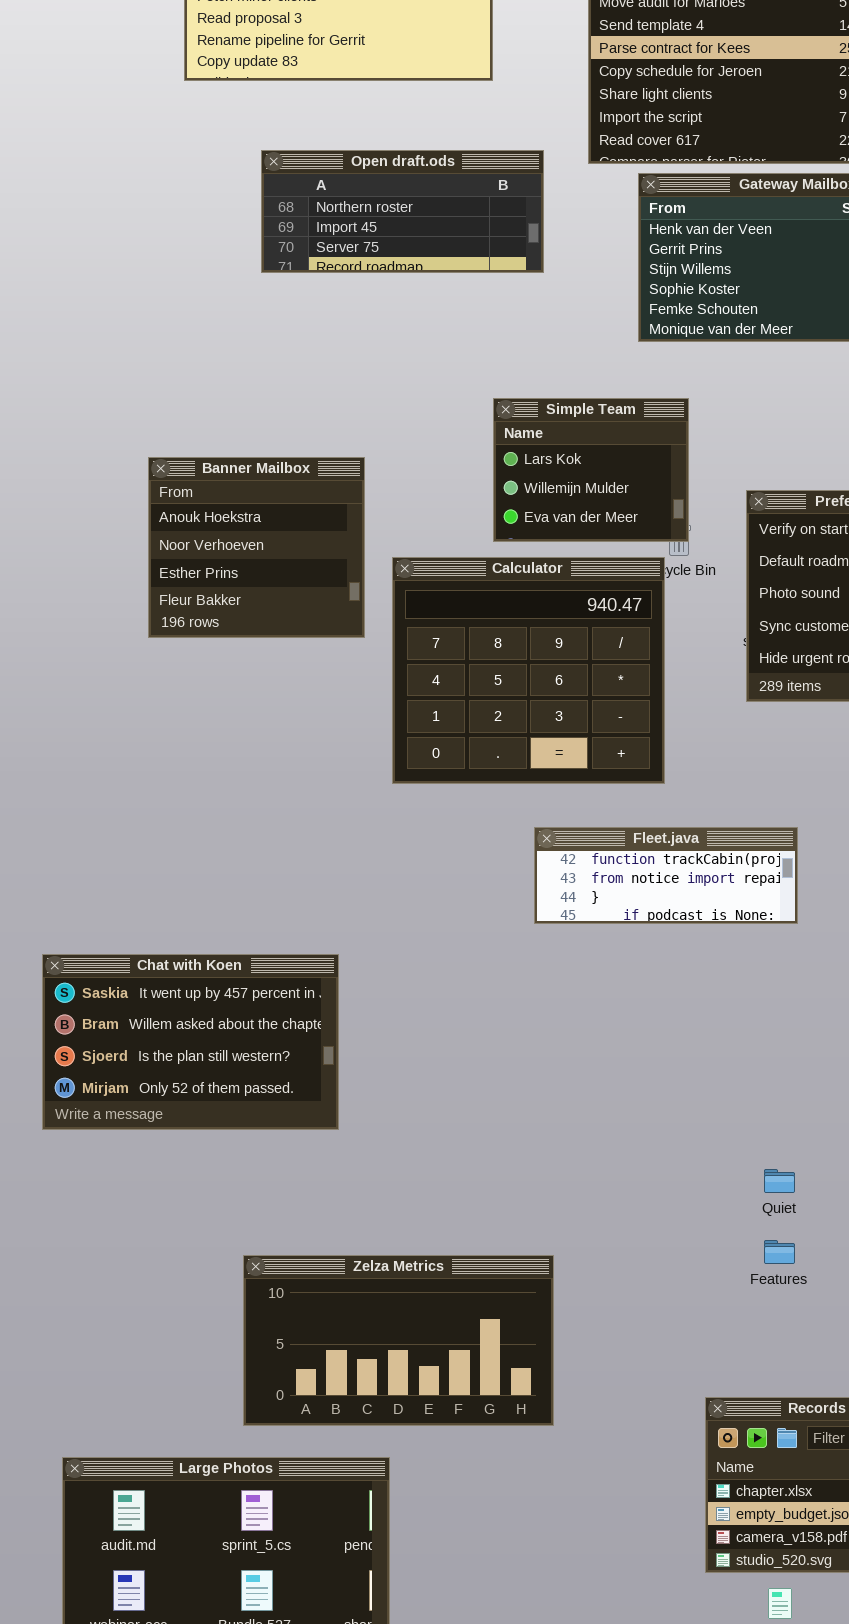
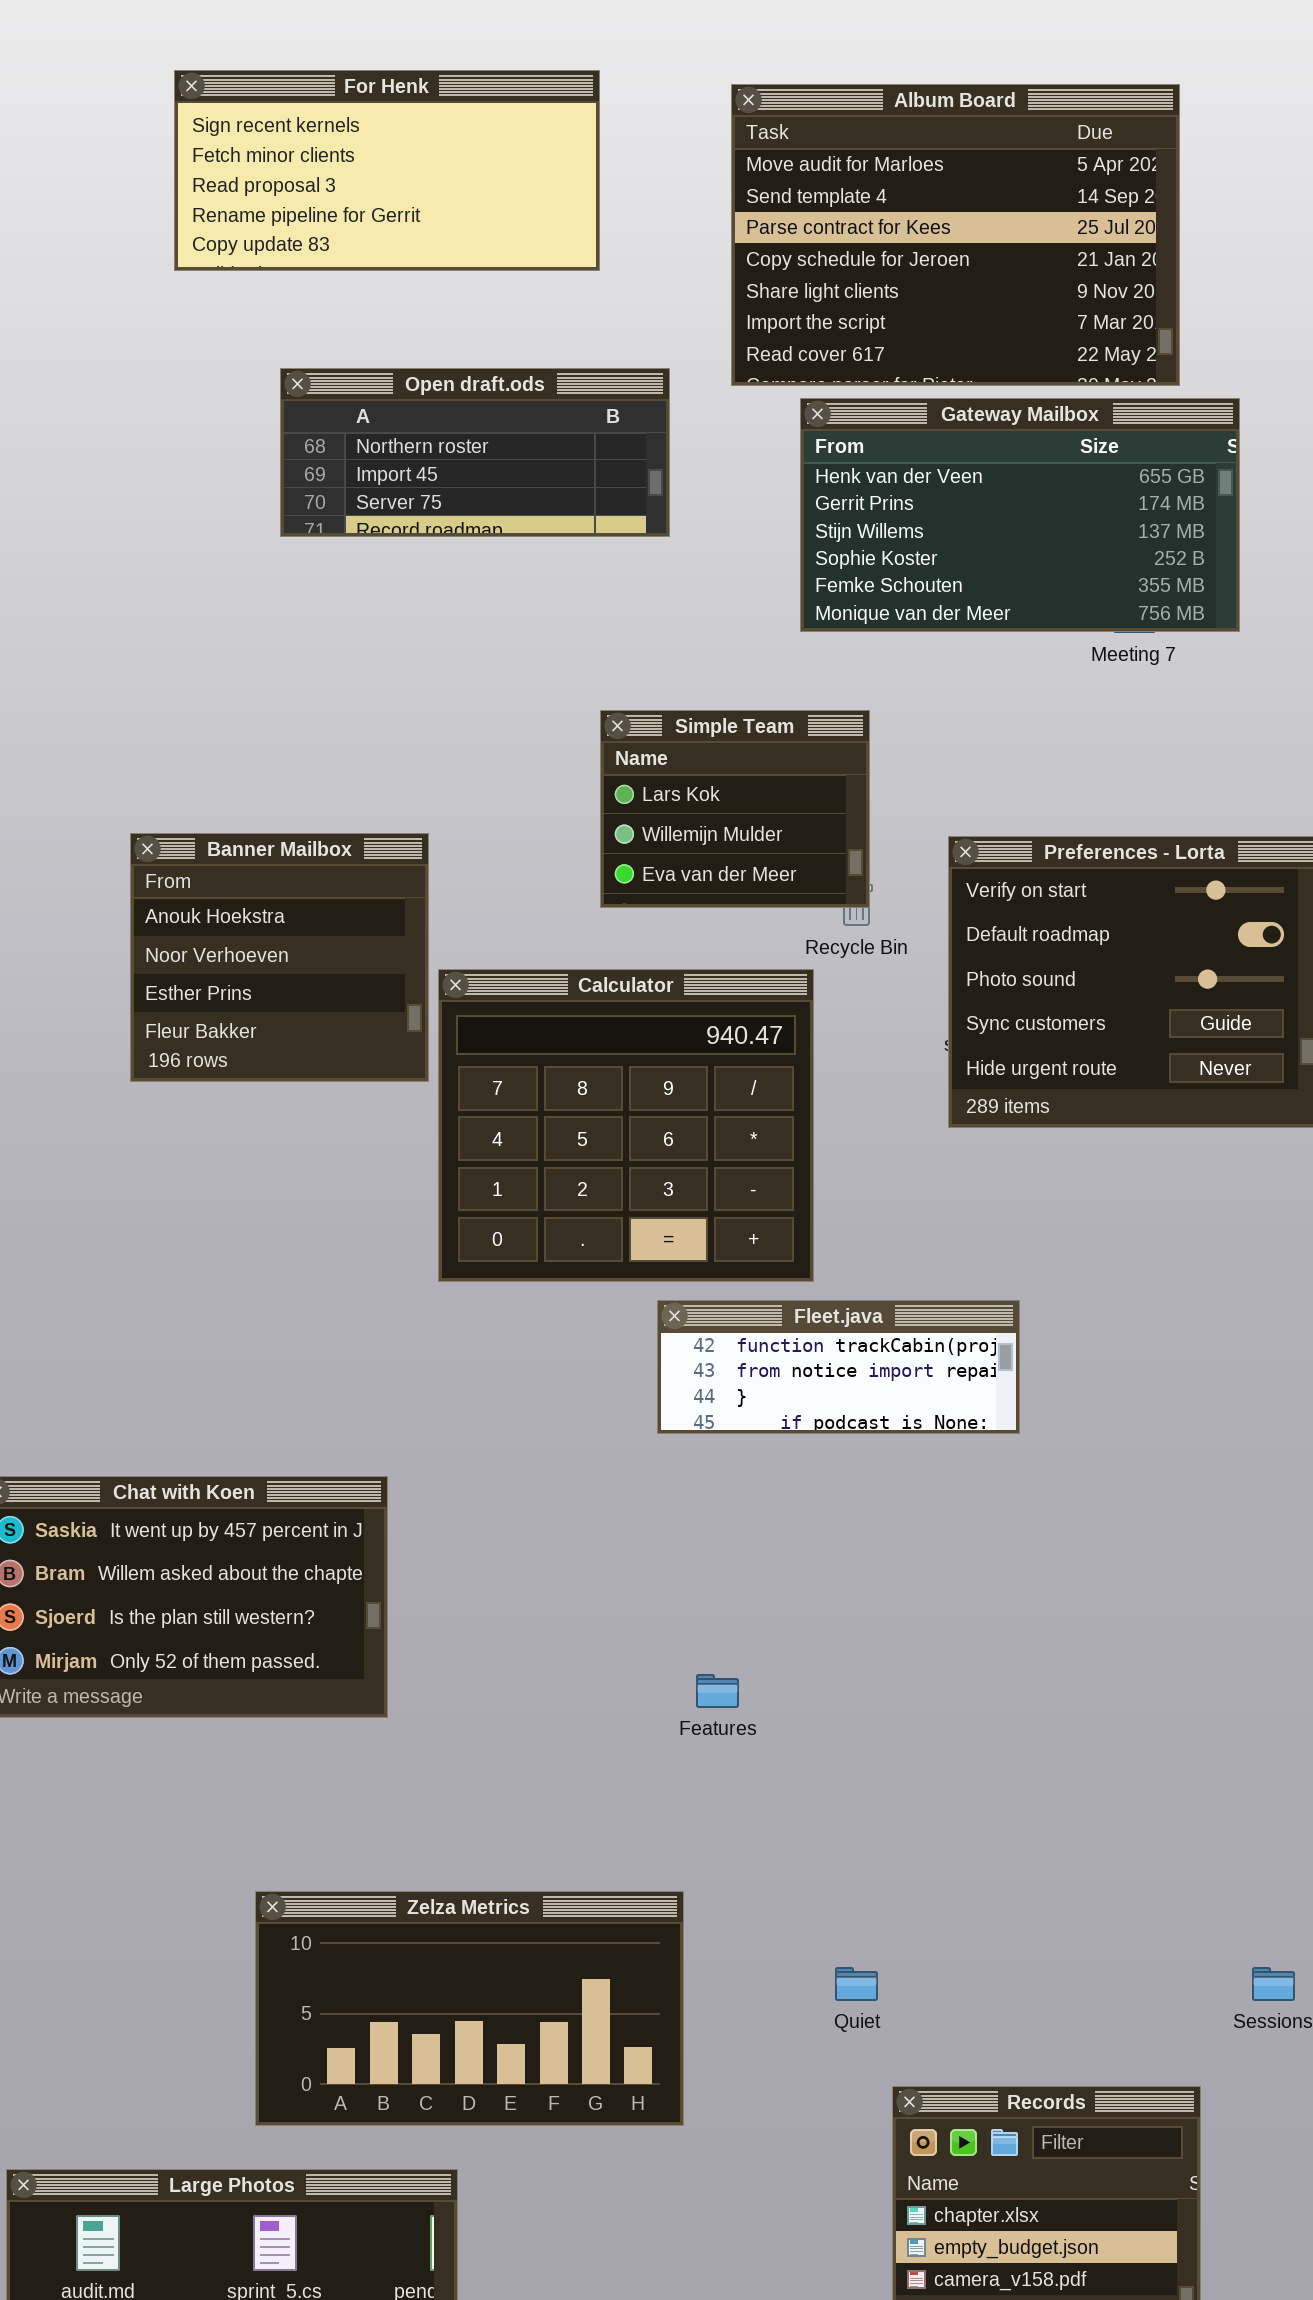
Banner Mailbox: [148,457,365,638] -> [130,833,429,1082], moved
Calculator: [392,557,665,784] -> [438,969,814,1282], moved
Quiet: [764,1169,795,1193] -> [835,1967,878,2001], moved
Features: [764,1240,795,1264] -> [696,1674,739,1708], moved

